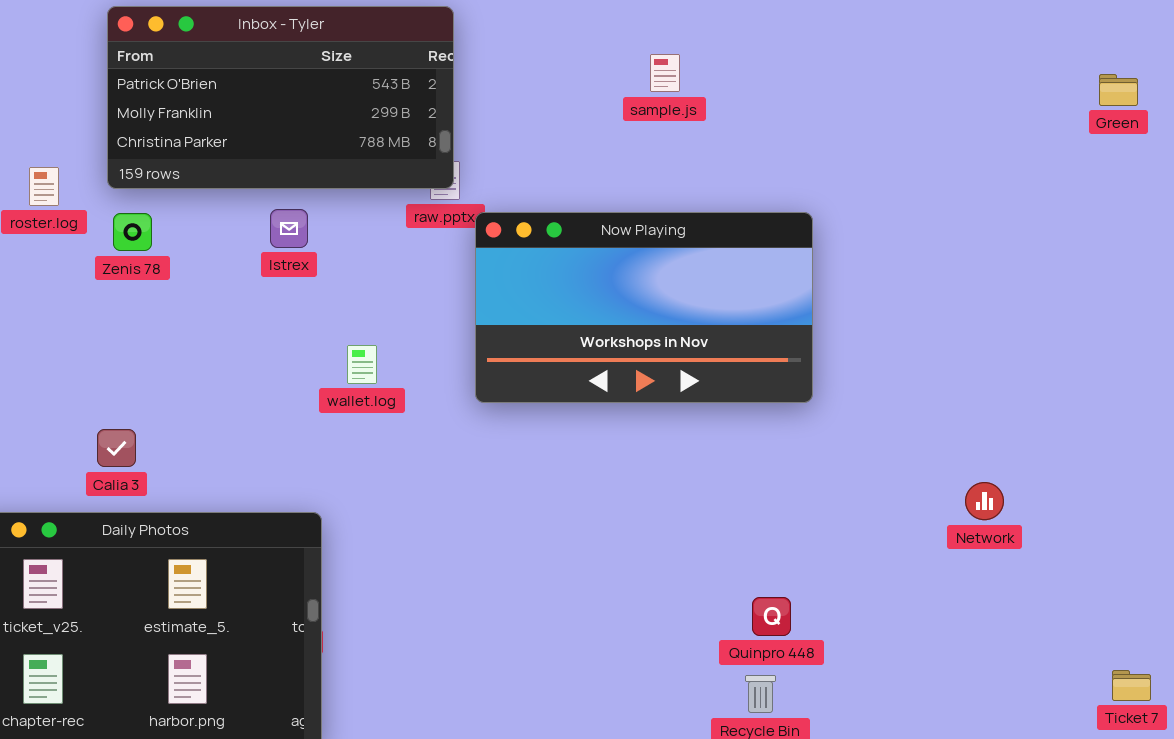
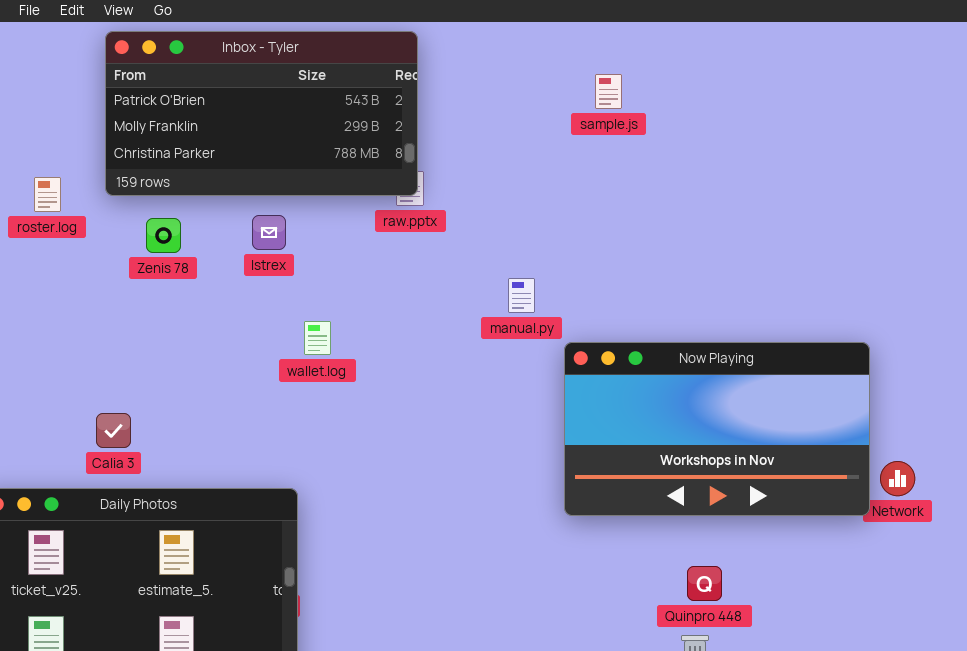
Now Playing: [475,212,813,403] -> [564,342,870,516], moved
Zenis 78: [113,213,152,251] -> [146,218,181,253], moved
wallet.log: [347,345,377,384] -> [304,321,331,355], moved

